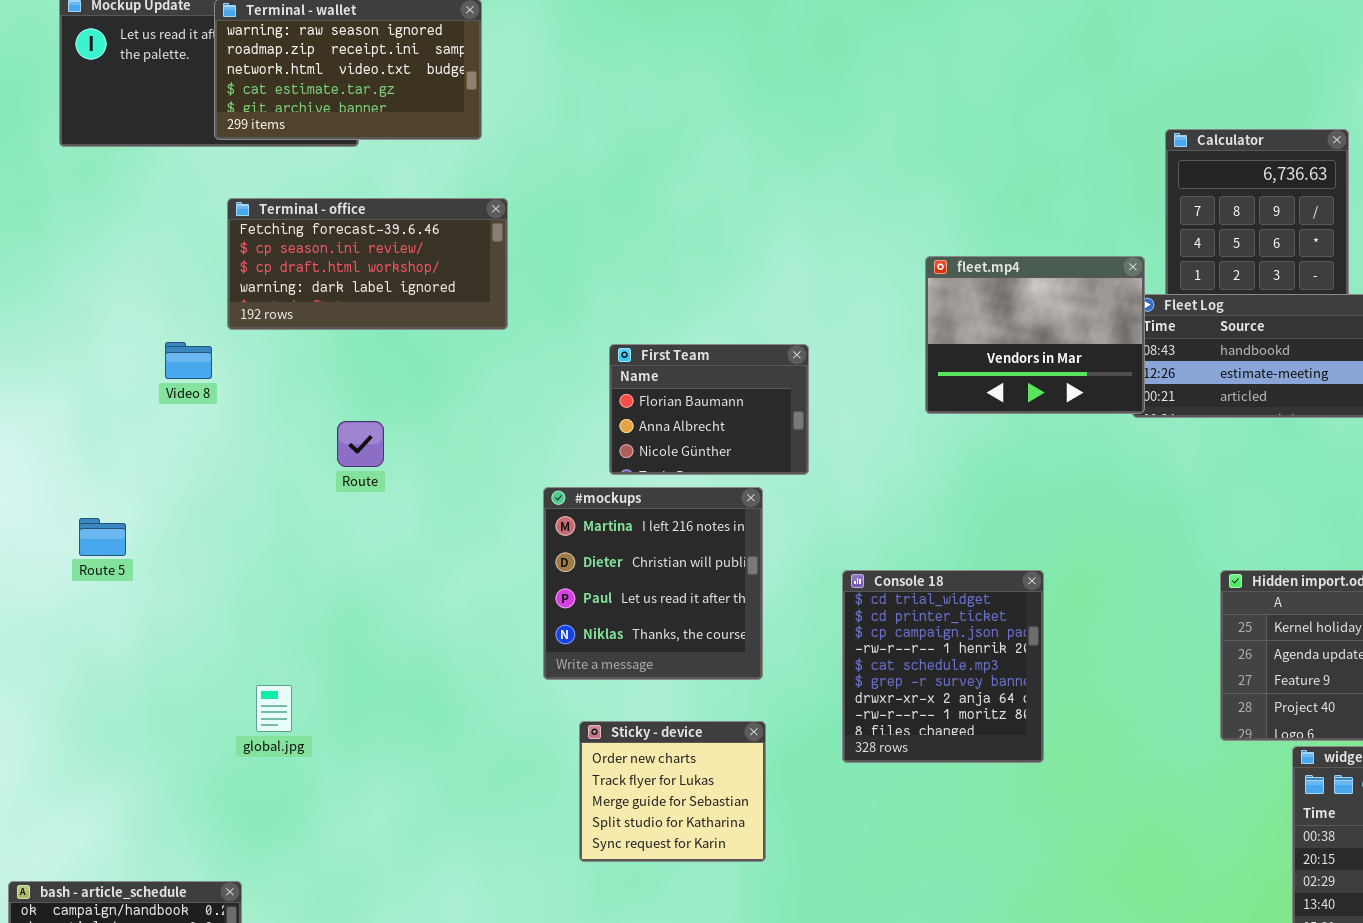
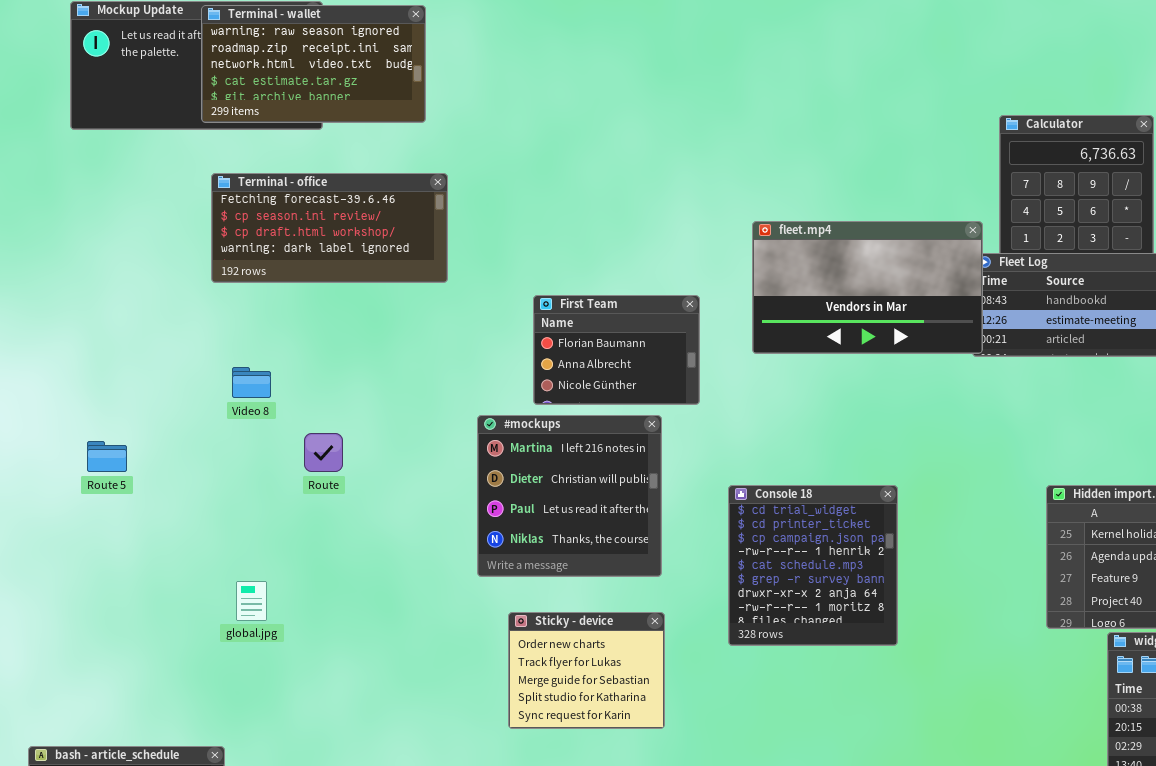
fleet.mp4: [925,256,1145,414] -> [752,221,983,354], resized
Video 8: [165,342,212,379] -> [232,367,271,398], moved
Route: [337,421,384,467] -> [304,433,343,472], moved

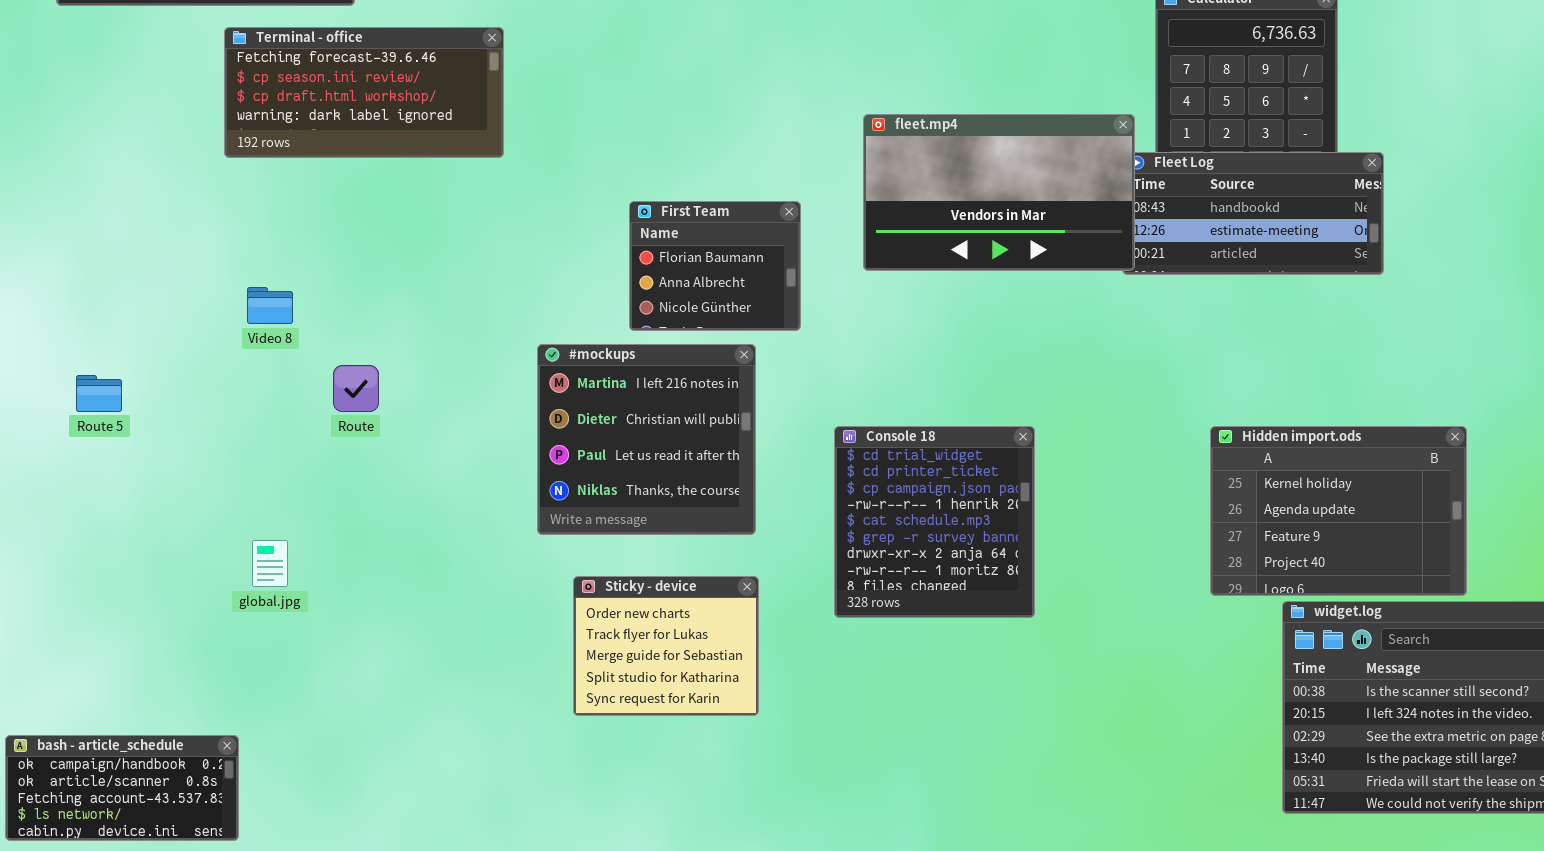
Terminal - office: [211,173,448,283] -> [224,27,504,158], moved
First Team: [533,295,700,405] -> [629,201,801,331], resized

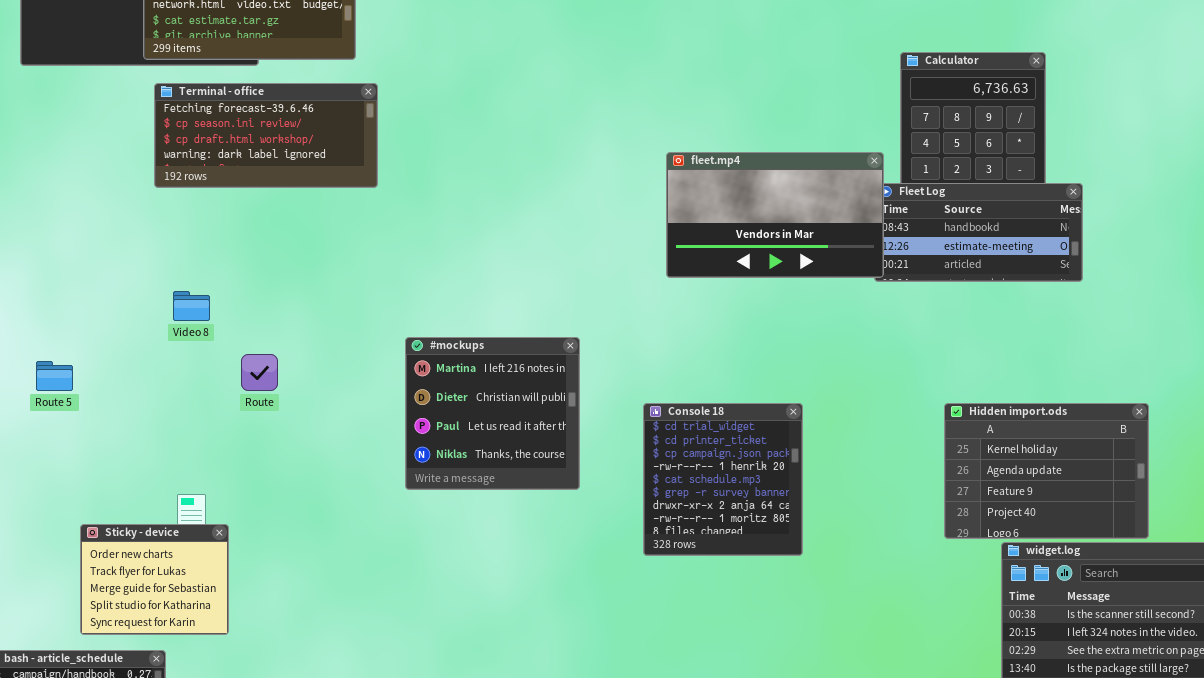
First Team: [629,201,801,331] -> none, closed
Sticky - device: [573,576,759,716] -> [80,524,229,635], moved

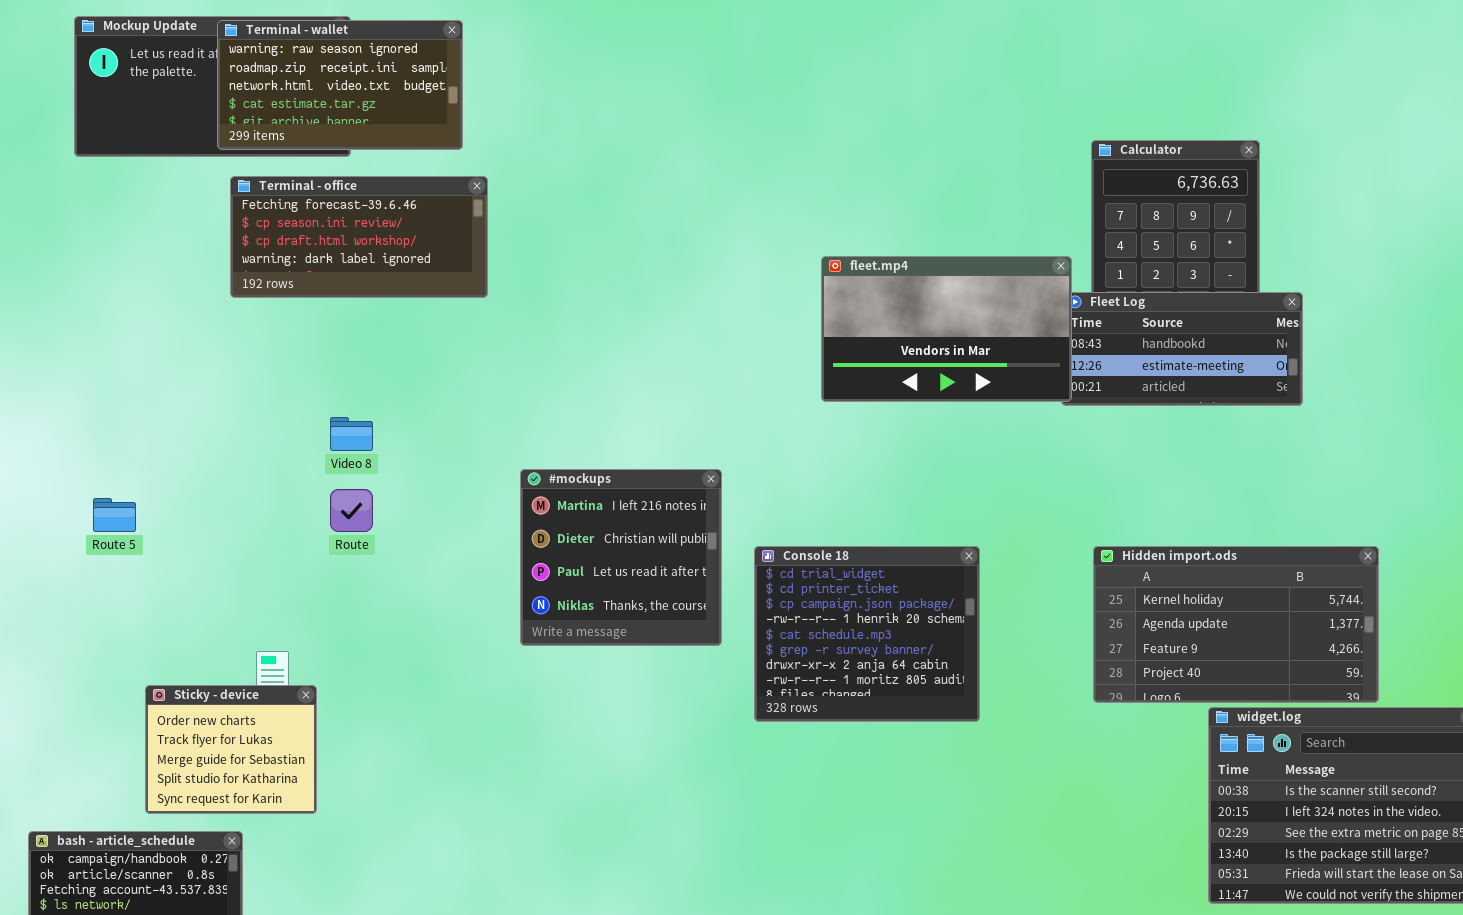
Video 8: [173,291,210,321] -> [330,417,373,451], moved
Console 18: [643,403,803,556] -> [754,546,980,722], resized
Hidden import.ods: [944,403,1149,539] -> [1093,546,1379,703], resized

